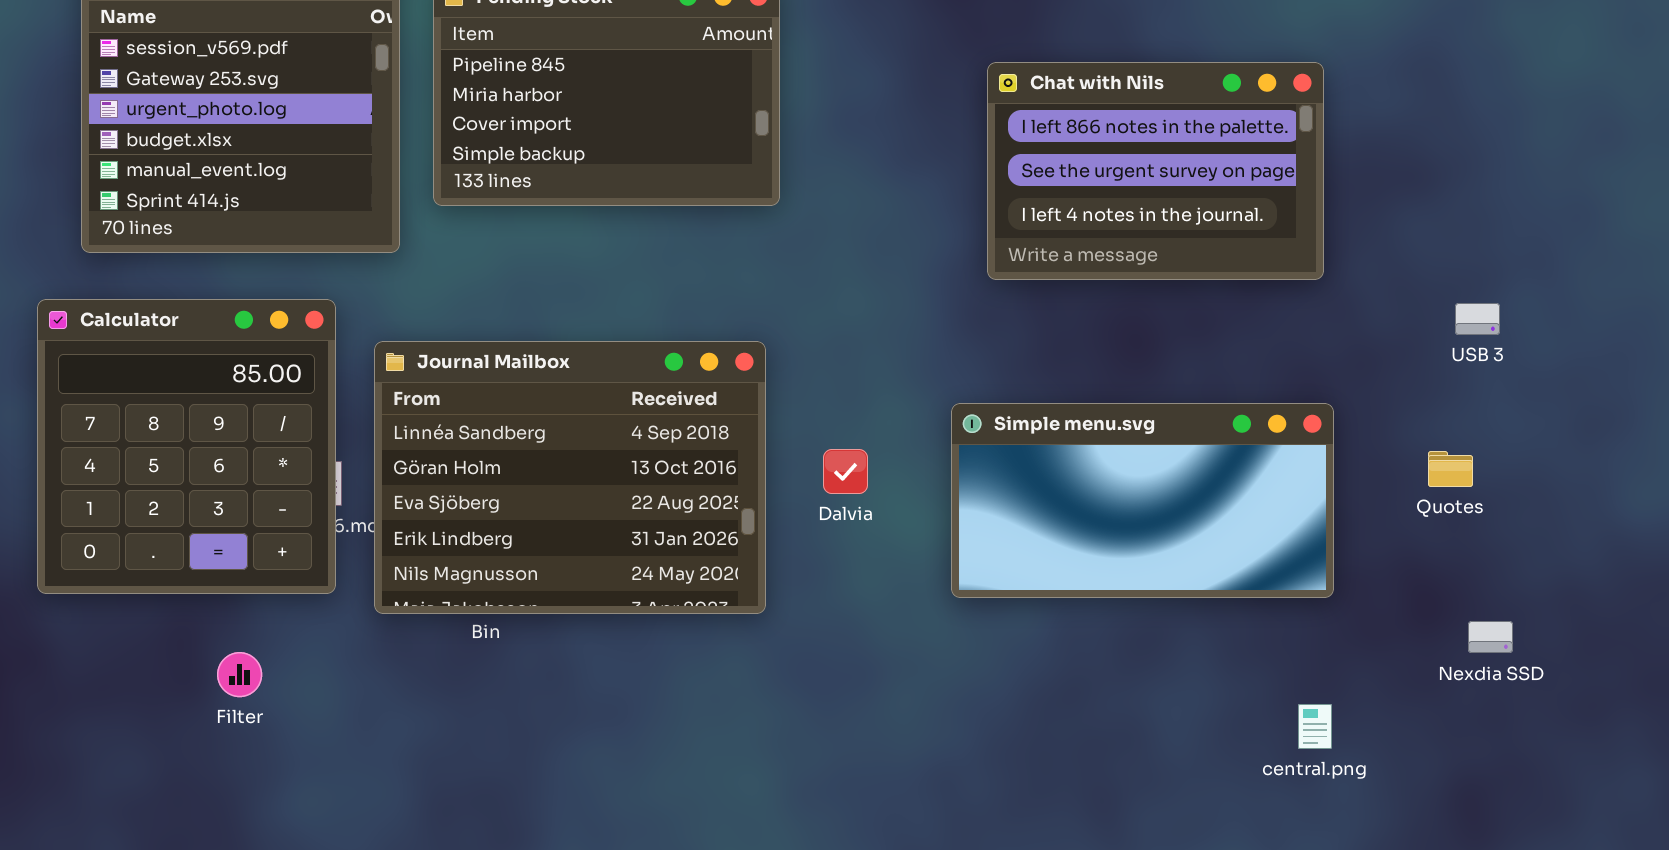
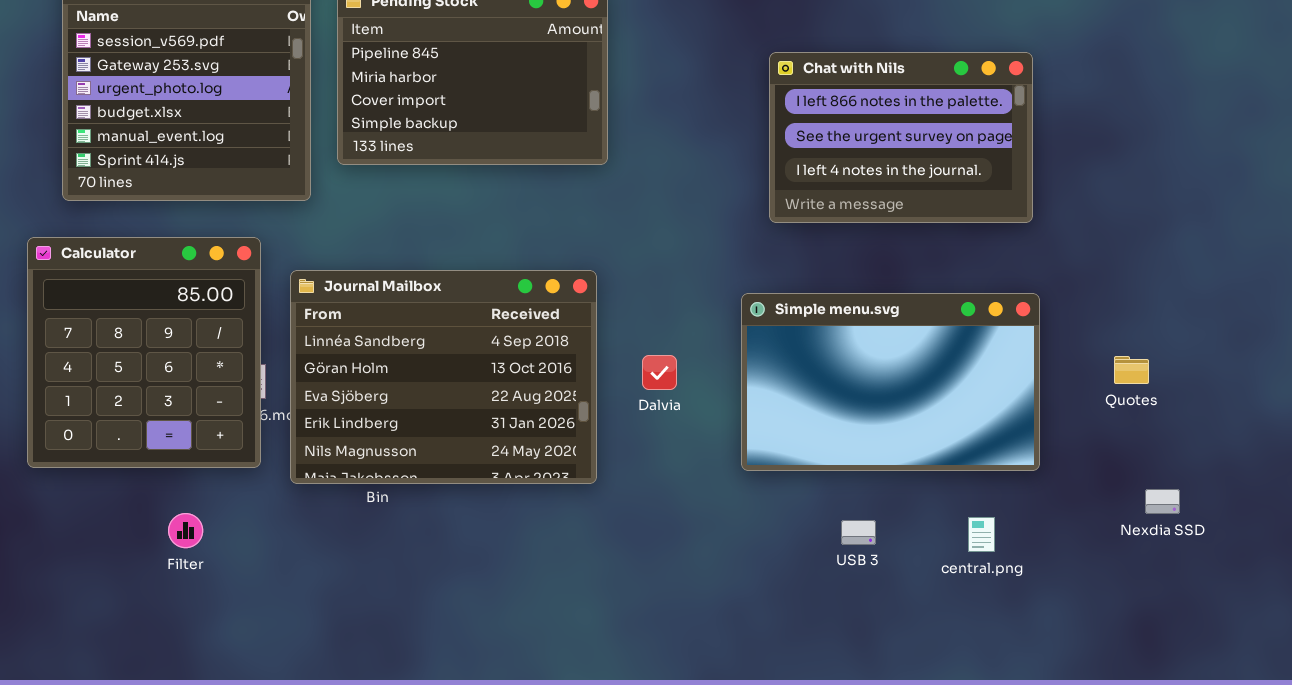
USB 3: [1455,303,1500,335] -> [841,520,876,545], moved
Simple menu.svg: [951,403,1334,598] -> [741,293,1040,471], resized
central.png: [1298,704,1332,749] -> [968,517,995,552], moved

